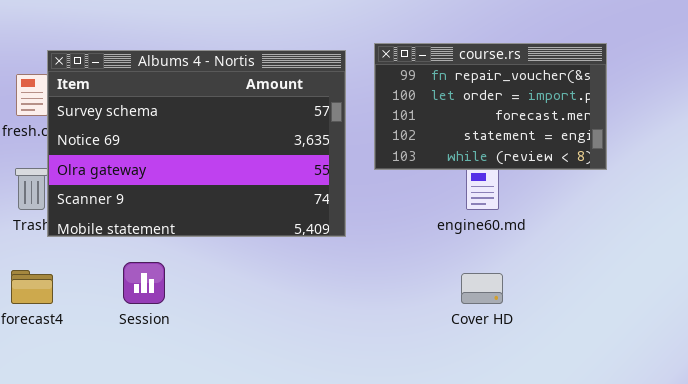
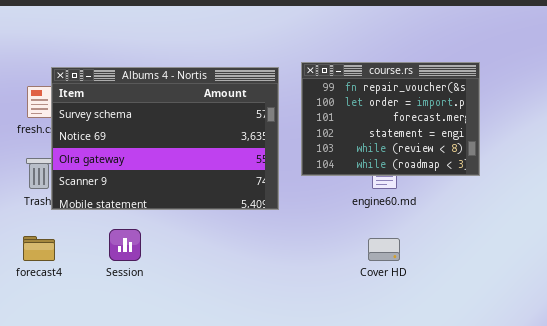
course.rs: [374,43,607,170] -> [301,62,480,176], resized

